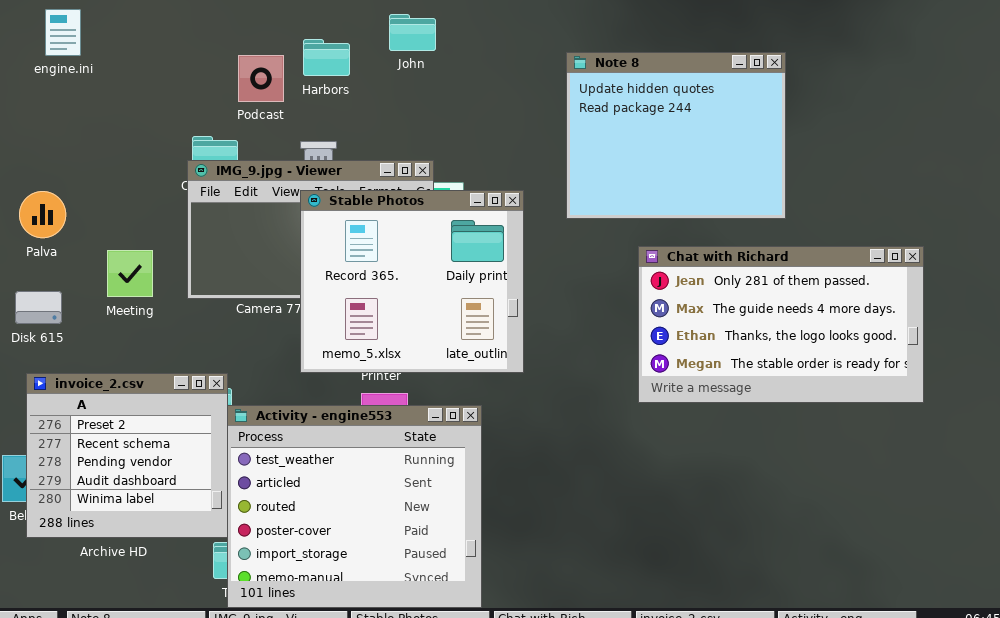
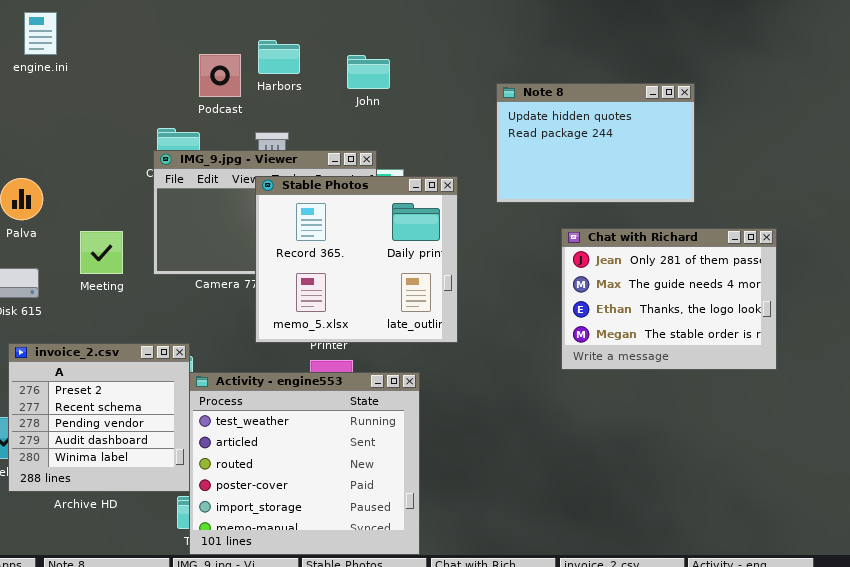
John: [389,14,436,51] -> [347,55,390,89], moved
Note 8: [566,52,786,219] -> [496,83,695,203], resized
Chat with Richard: [638,246,924,403] -> [561,228,777,370], resized

